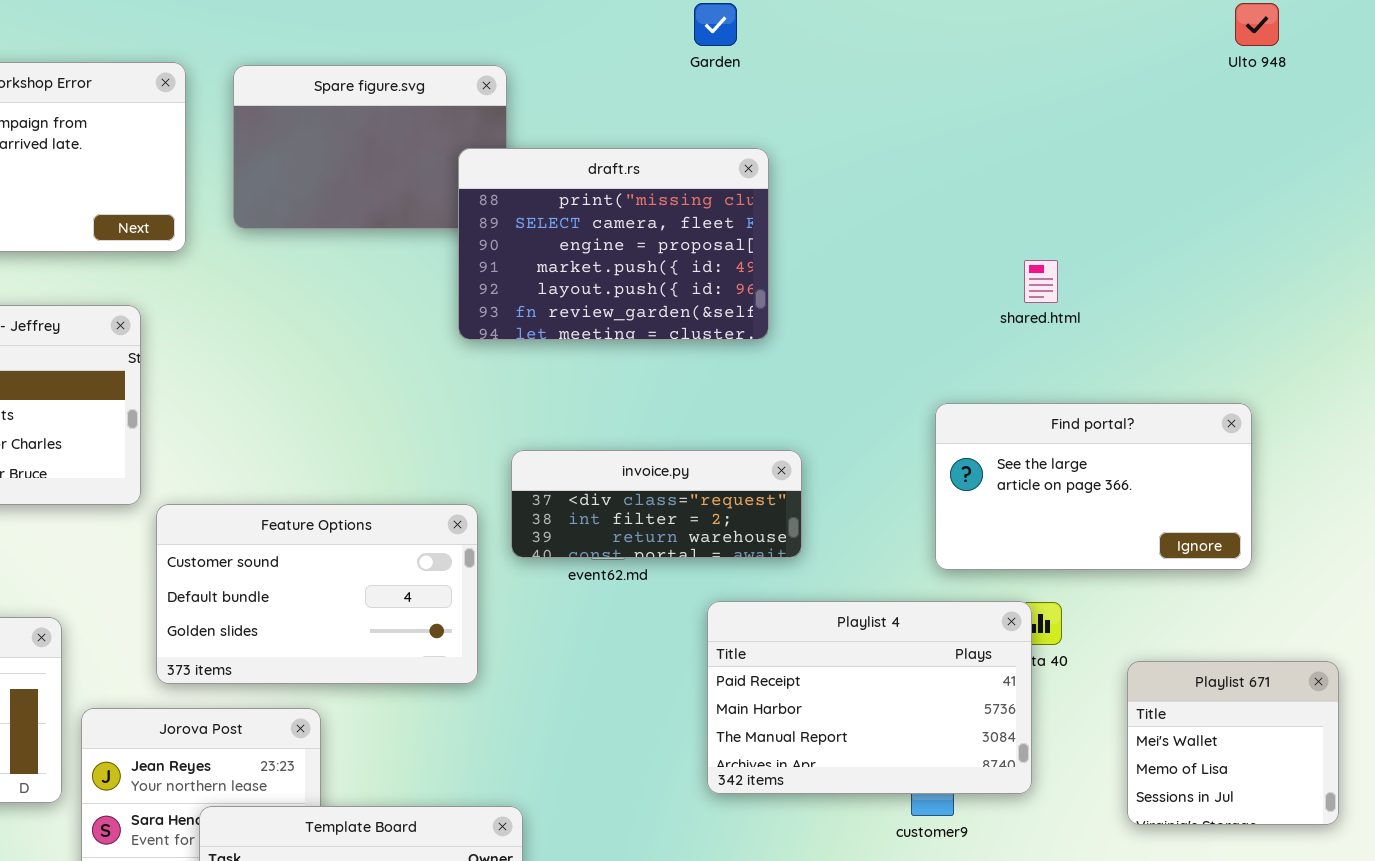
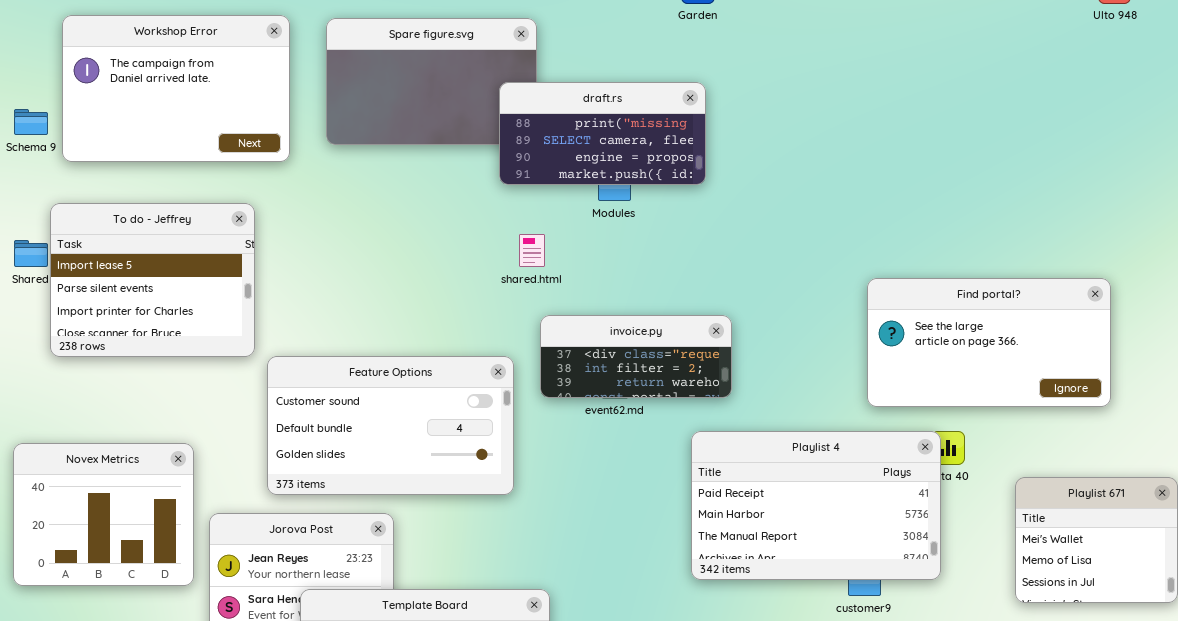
draft.rs: [458,148,769,340] -> [499,82,706,185], resized
shared.html: [1024,260,1058,303] -> [519,234,545,267], moved
invoice.py: [511,450,802,558] -> [540,315,732,398], resized

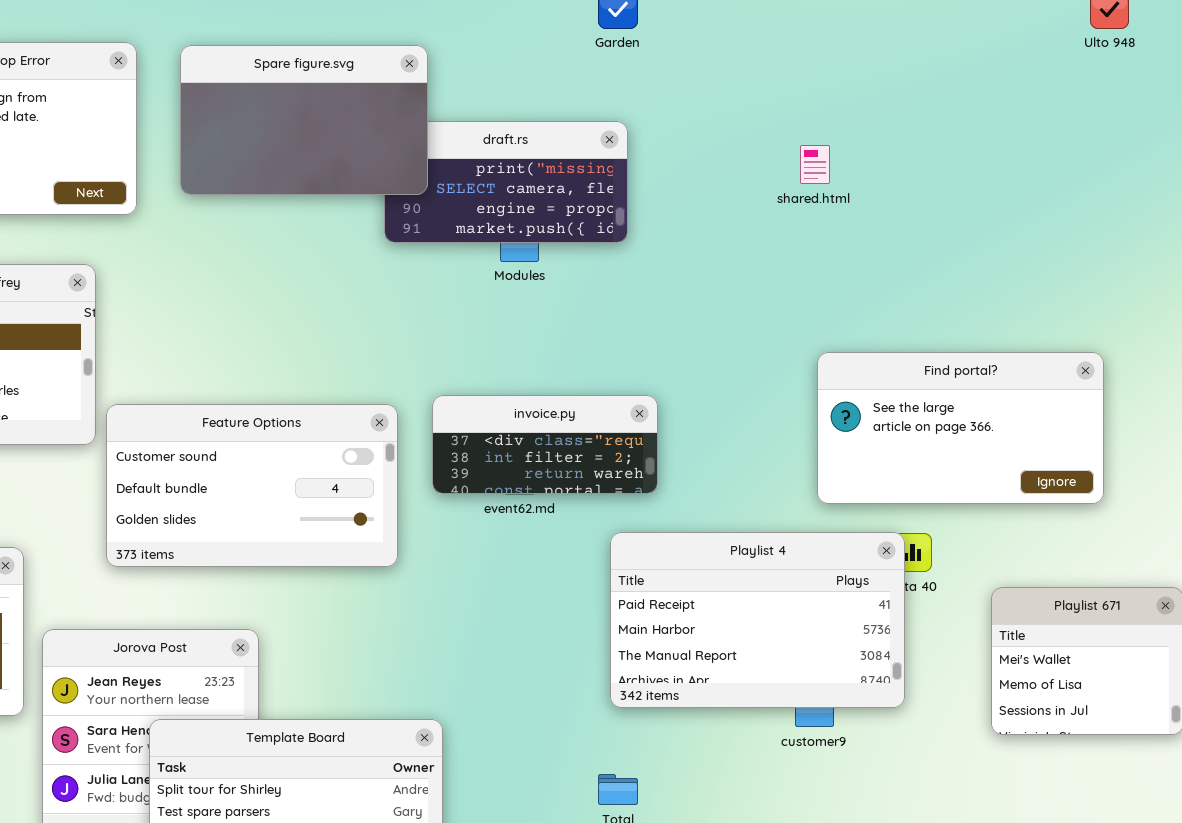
Spare figure.svg: [326,18,537,145] -> [180,45,428,195], raised
shared.html: [519,234,545,267] -> [800,145,830,184], moved
Feature Options: [267,356,514,495] -> [106,404,398,567], moved

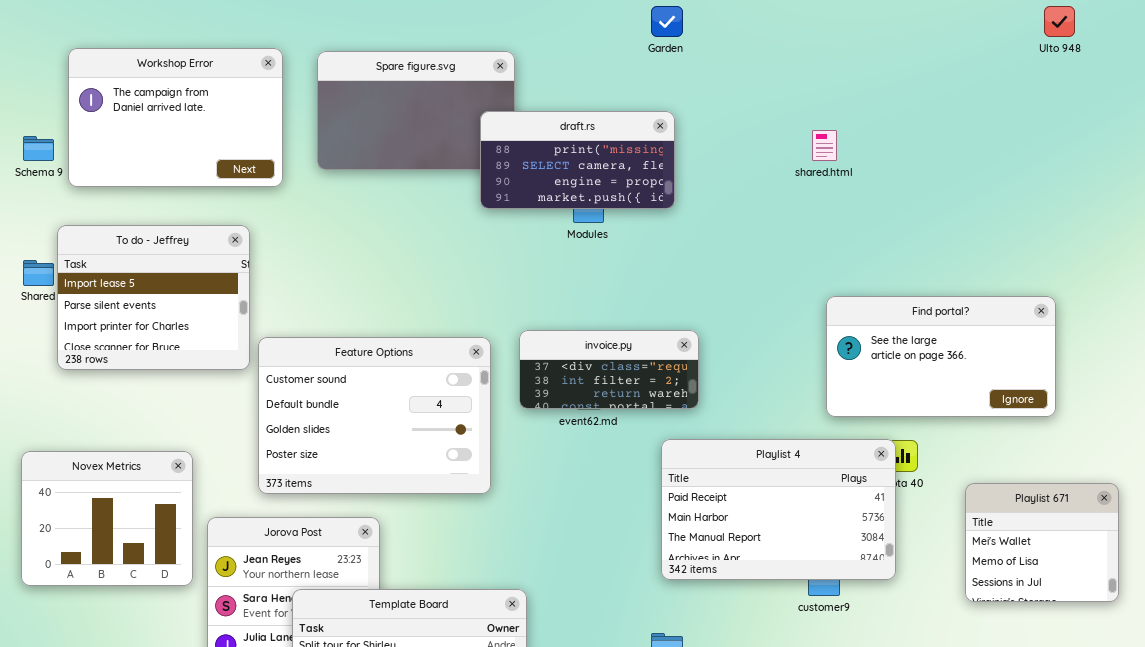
draft.rs: [384,121,628,243] -> [480,111,675,209], raised
Feature Options: [106,404,398,567] -> [258,337,491,494], resized

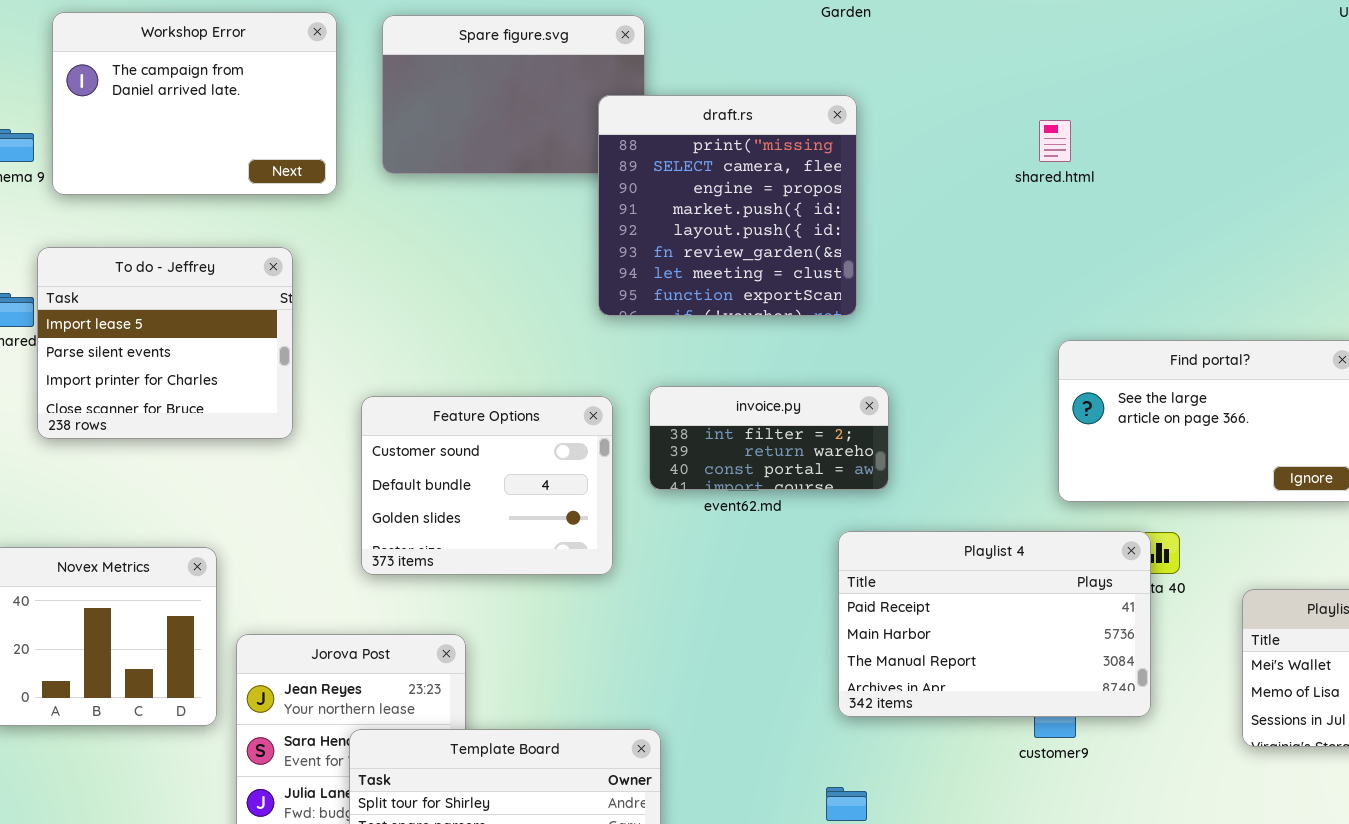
draft.rs: [480,111,675,209] -> [598,95,857,316], resized
invoice.py: [519,330,699,409] -> [649,386,889,490], scrolled down 1 row
Feature Options: [258,337,491,494] -> [361,396,613,575], resized

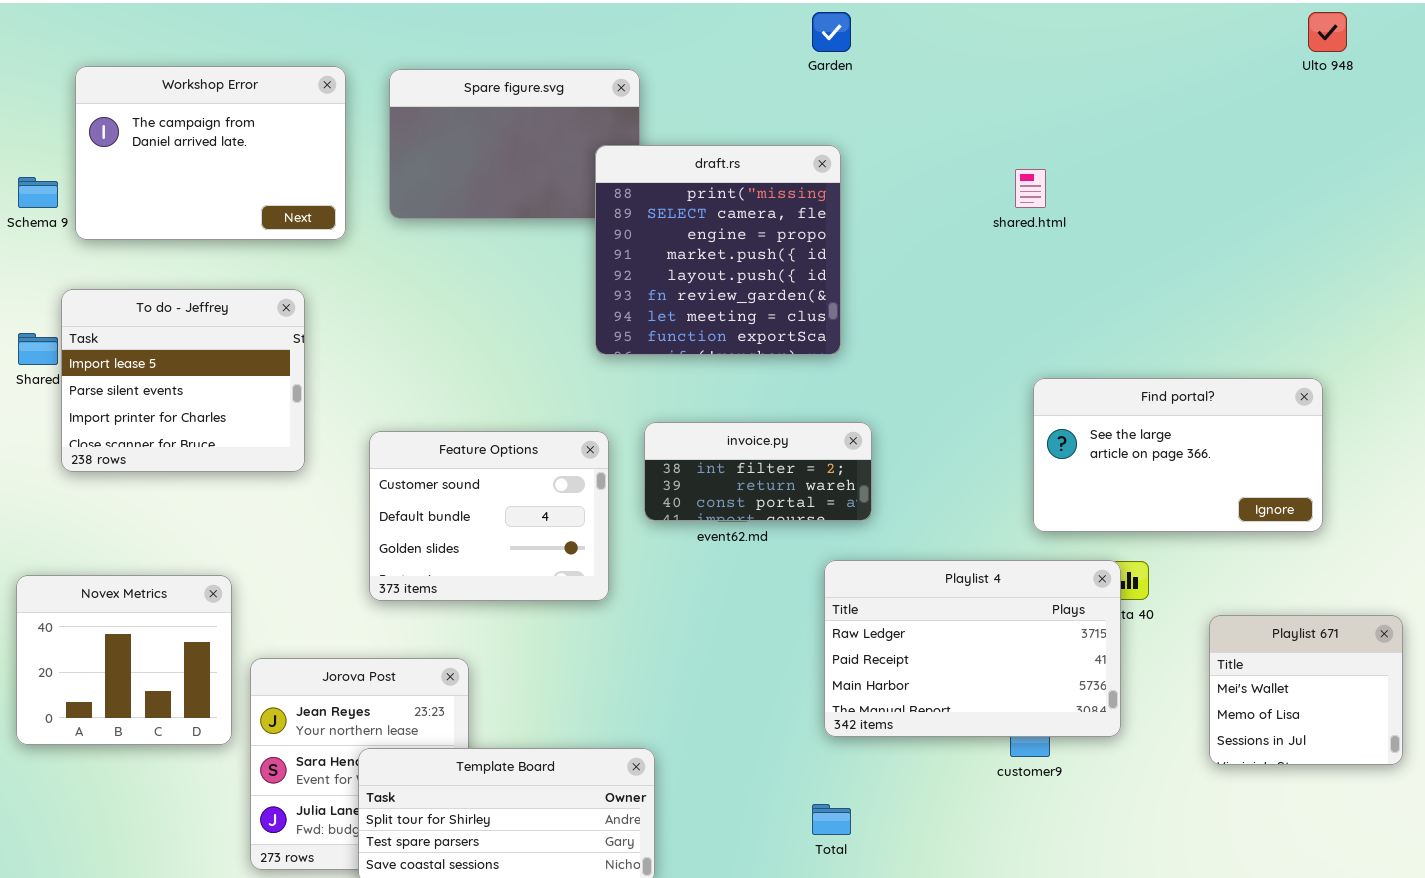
Playlist 4: [838,531,1151,717] -> [824,560,1121,737], scrolled up 1 row

